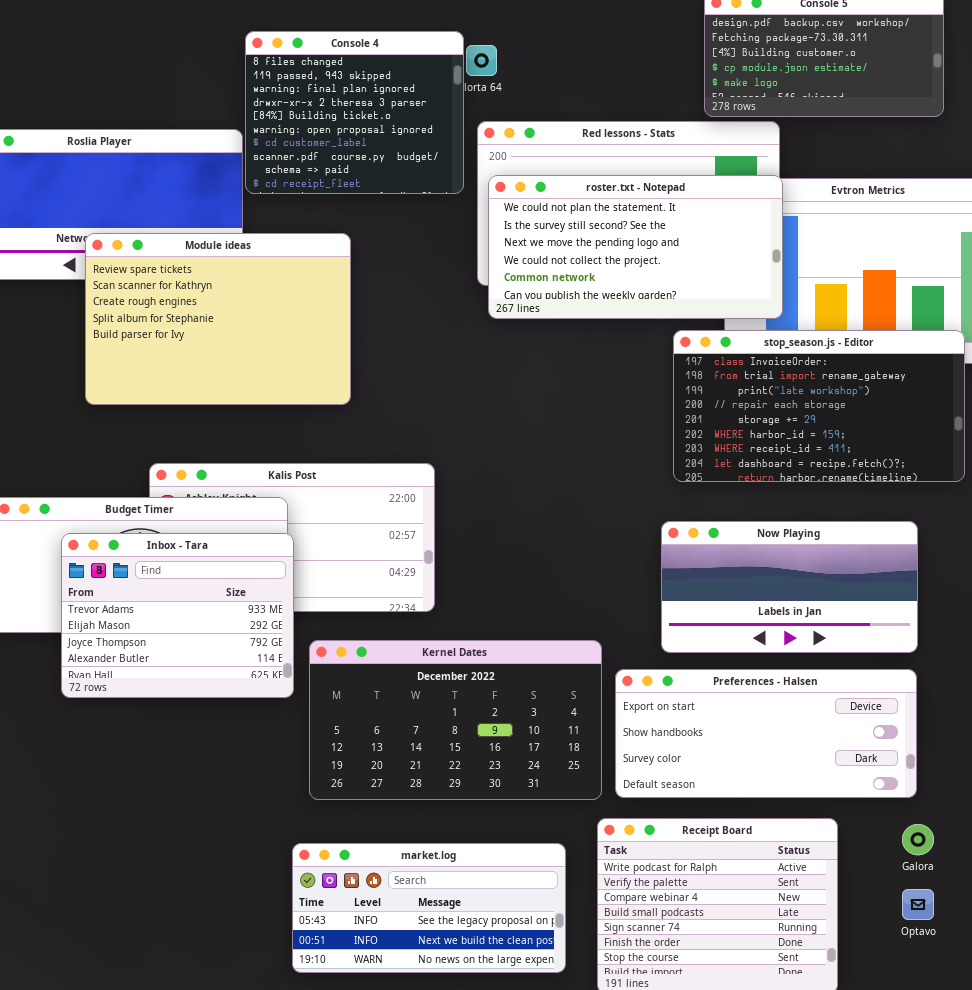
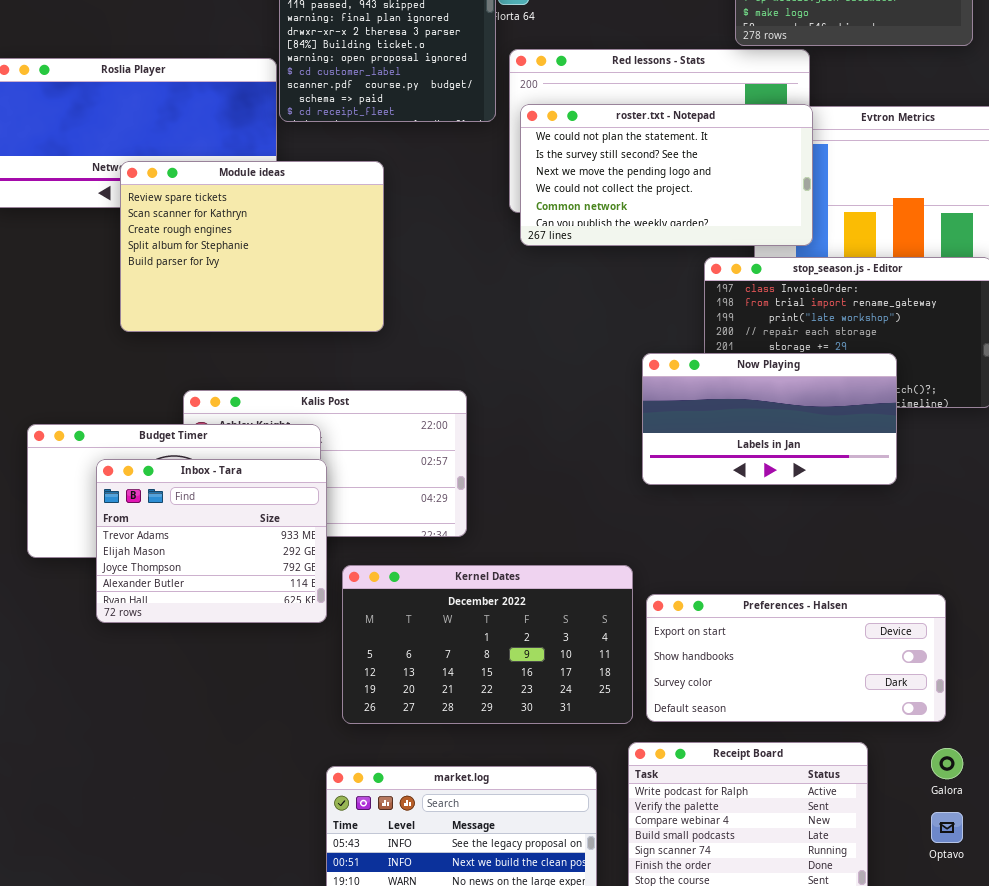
Now Playing: [661,521,918,653] -> [642,353,897,485], moved

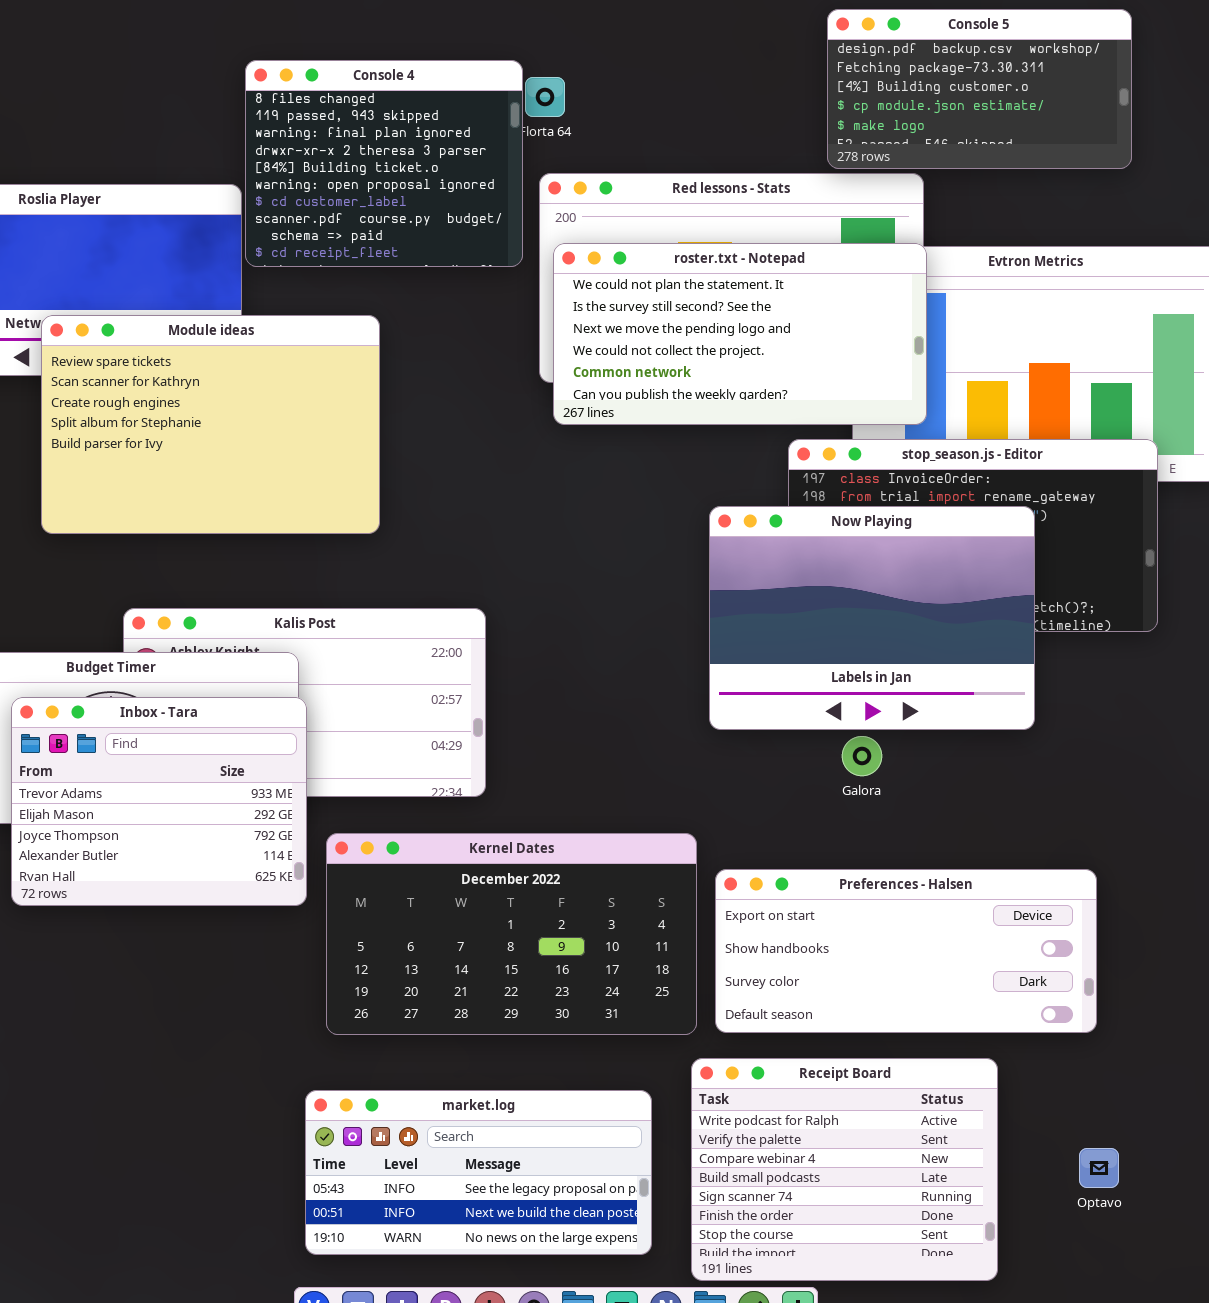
Now Playing: [642,353,897,485] -> [709,506,1035,730], resized
Galora: [931,748,963,779] -> [842,736,882,776], moved

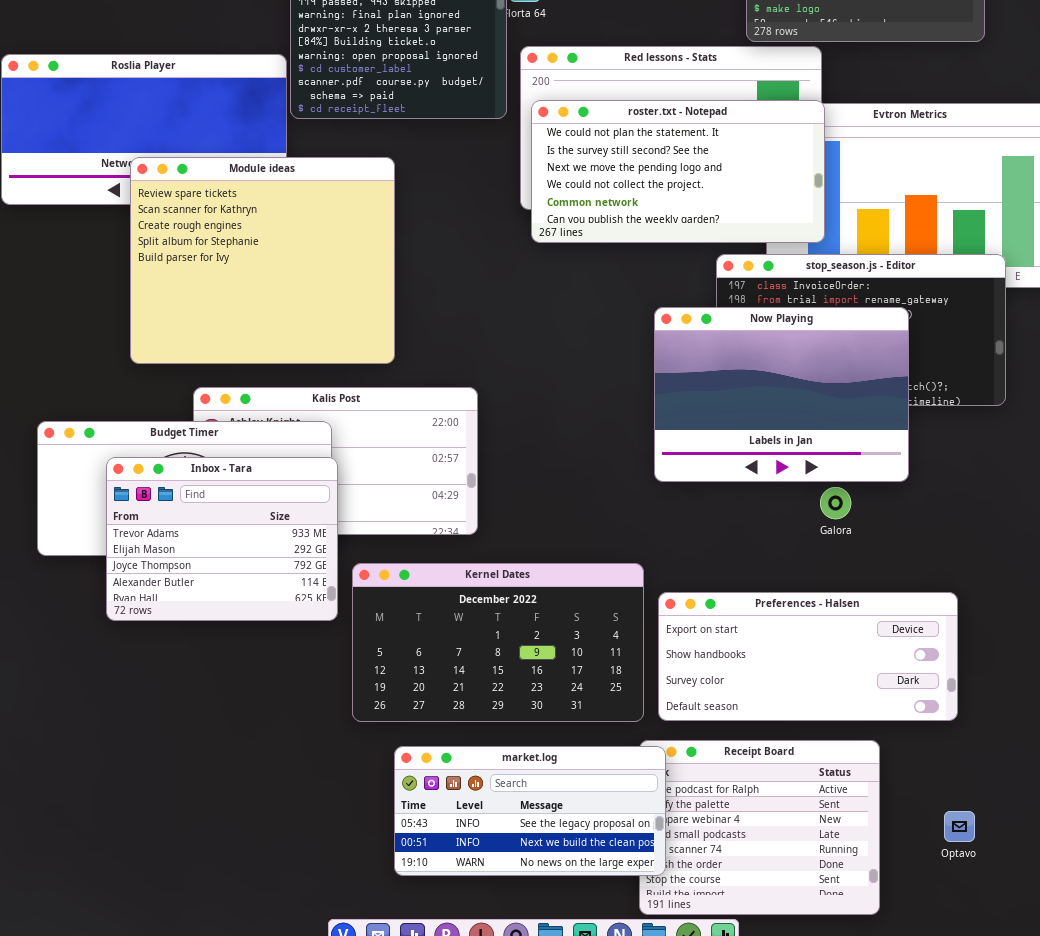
Module ideas: [41,315,380,534] -> [130,157,395,364], resized
Galora: [842,736,882,776] -> [820,487,851,519], moved
market.log: [305,1090,652,1255] -> [394,746,666,876], moved

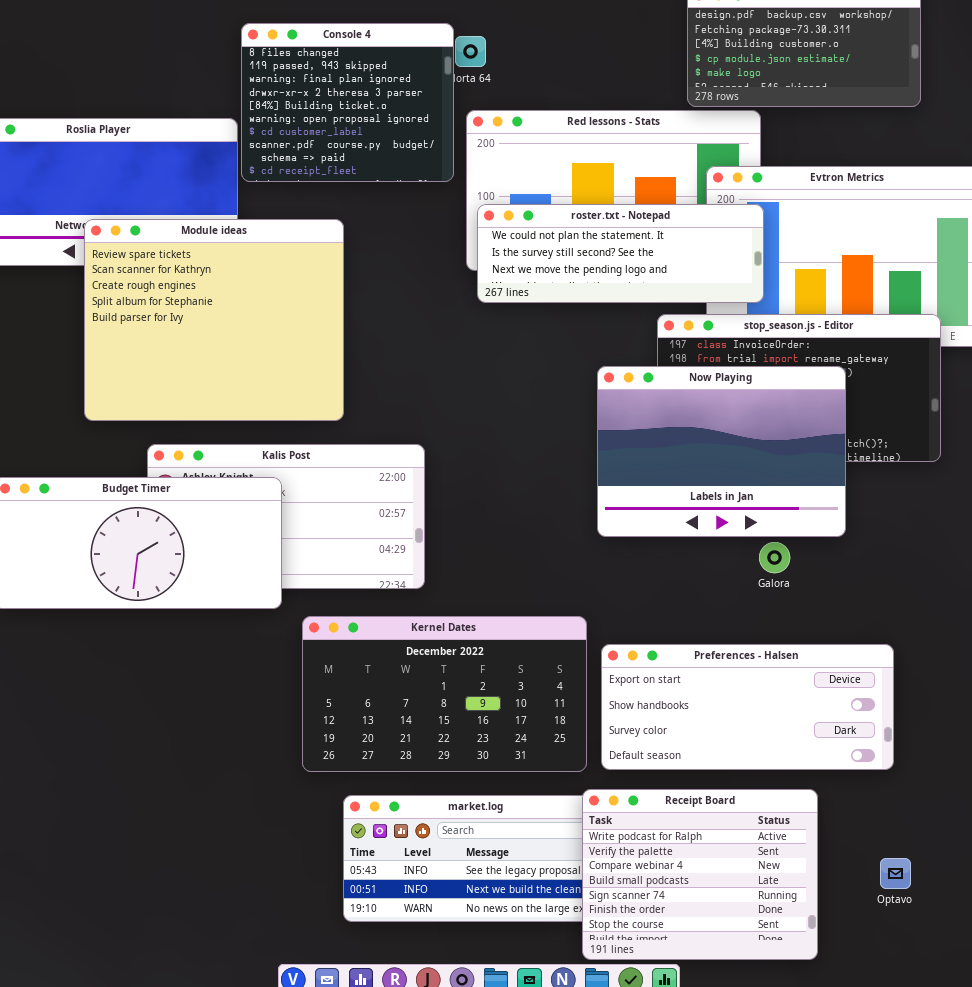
roster.txt - Notepad: [531,100,825,243] -> [477,204,764,303], resized
Inbox - Tara: [106,457,338,621] -> none, closed
Receipt Board: [639,740,880,915] -> [582,789,818,960], raised

